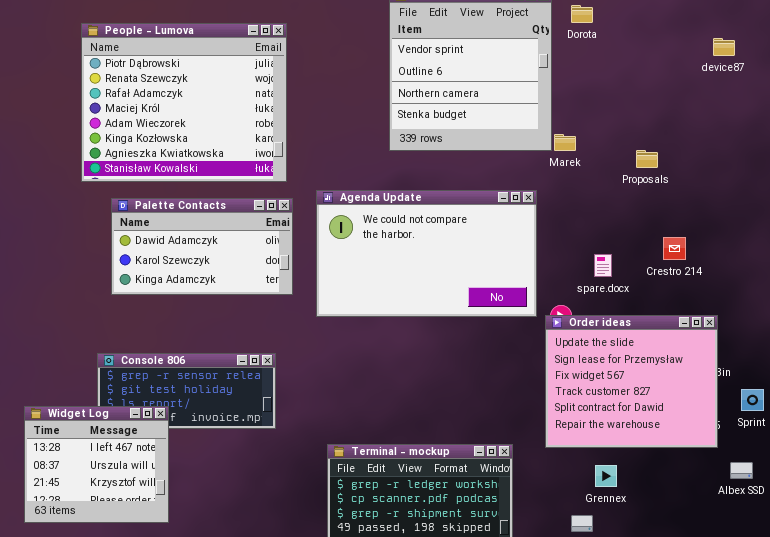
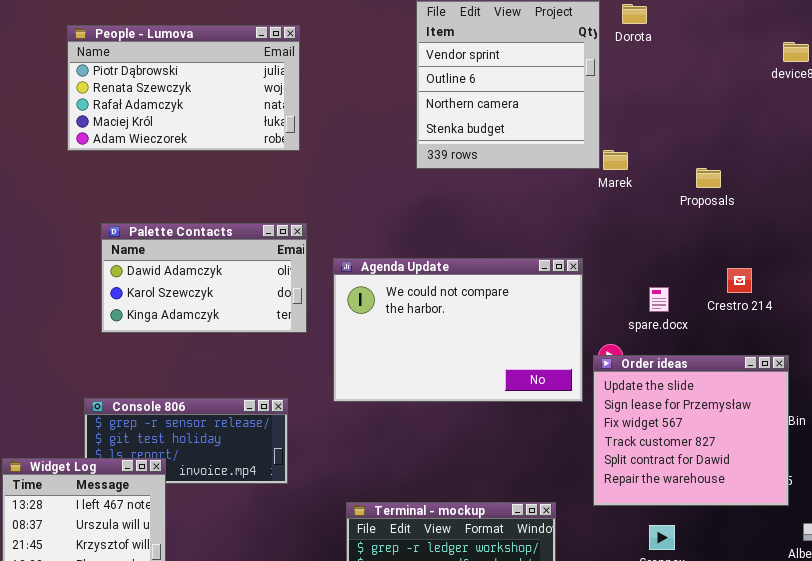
People - Lumova: [81,23,287,182] -> [67,25,300,151], resized
Agenda Update: [316,190,537,317] -> [333,258,583,402], moved

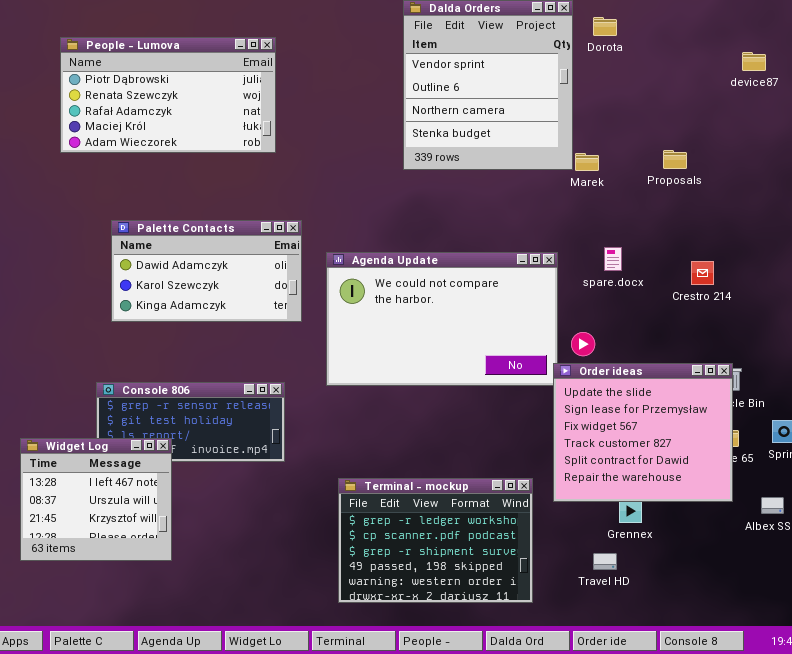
People - Lumova: [67,25,300,151] -> [60,37,276,153], moved
Proposals: [696,168,721,188] -> [663,150,687,169], moved
spare.docx: [649,287,669,312] -> [604,247,622,271], moved
Order ideas: [593,355,789,506] -> [553,363,733,502], moved

